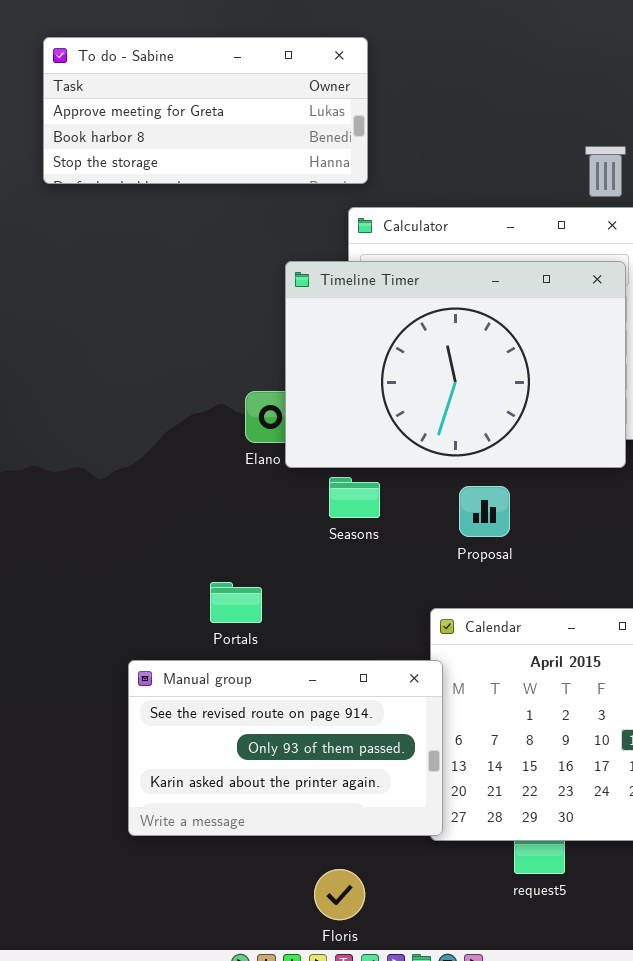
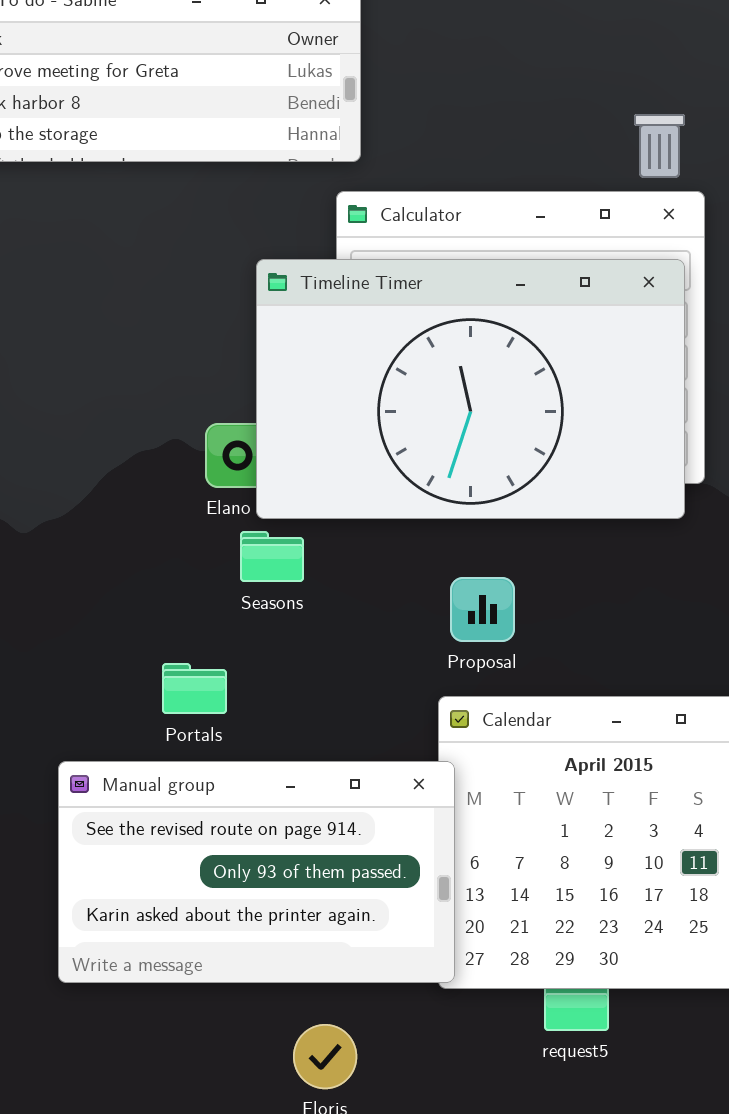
Seasons: [329,477,380,518] -> [240,531,304,582], moved
Proposal: [459,486,510,537] -> [450,577,515,642], moved

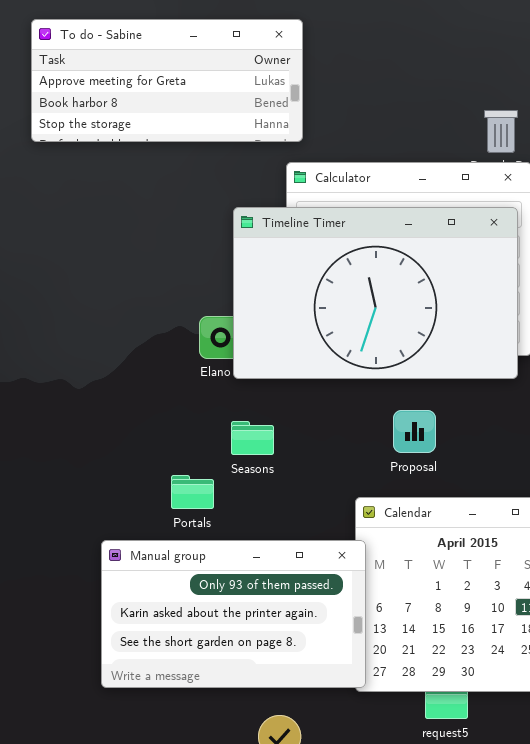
Seasons: [240,531,304,582] -> [231,421,274,455], moved
Proposal: [450,577,515,642] -> [393,410,436,453], moved
Manual group: [58,761,455,983] -> [101,540,366,688], scrolled down 1 row

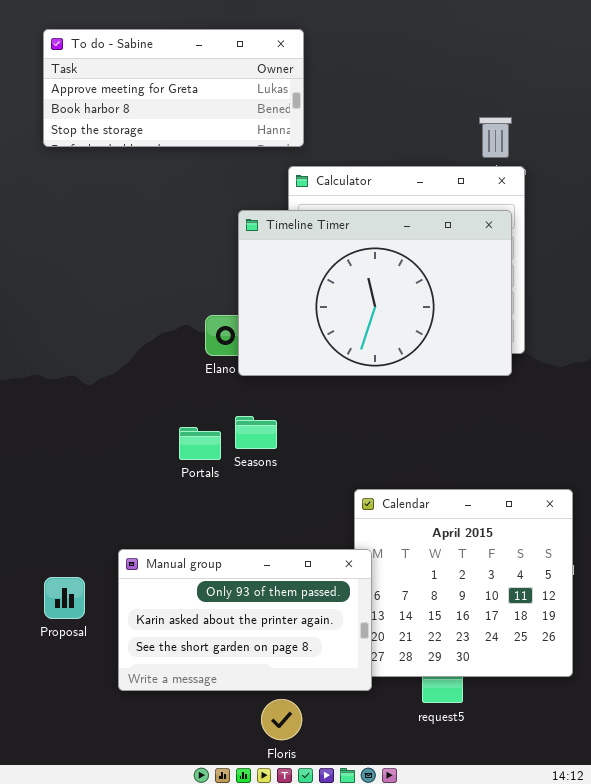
Proposal: [393,410,436,453] -> [44,577,85,619], moved
Portals: [171,475,214,509] -> [179,427,221,460], moved
Manual group: [101,540,366,688] -> [118,549,372,691], moved

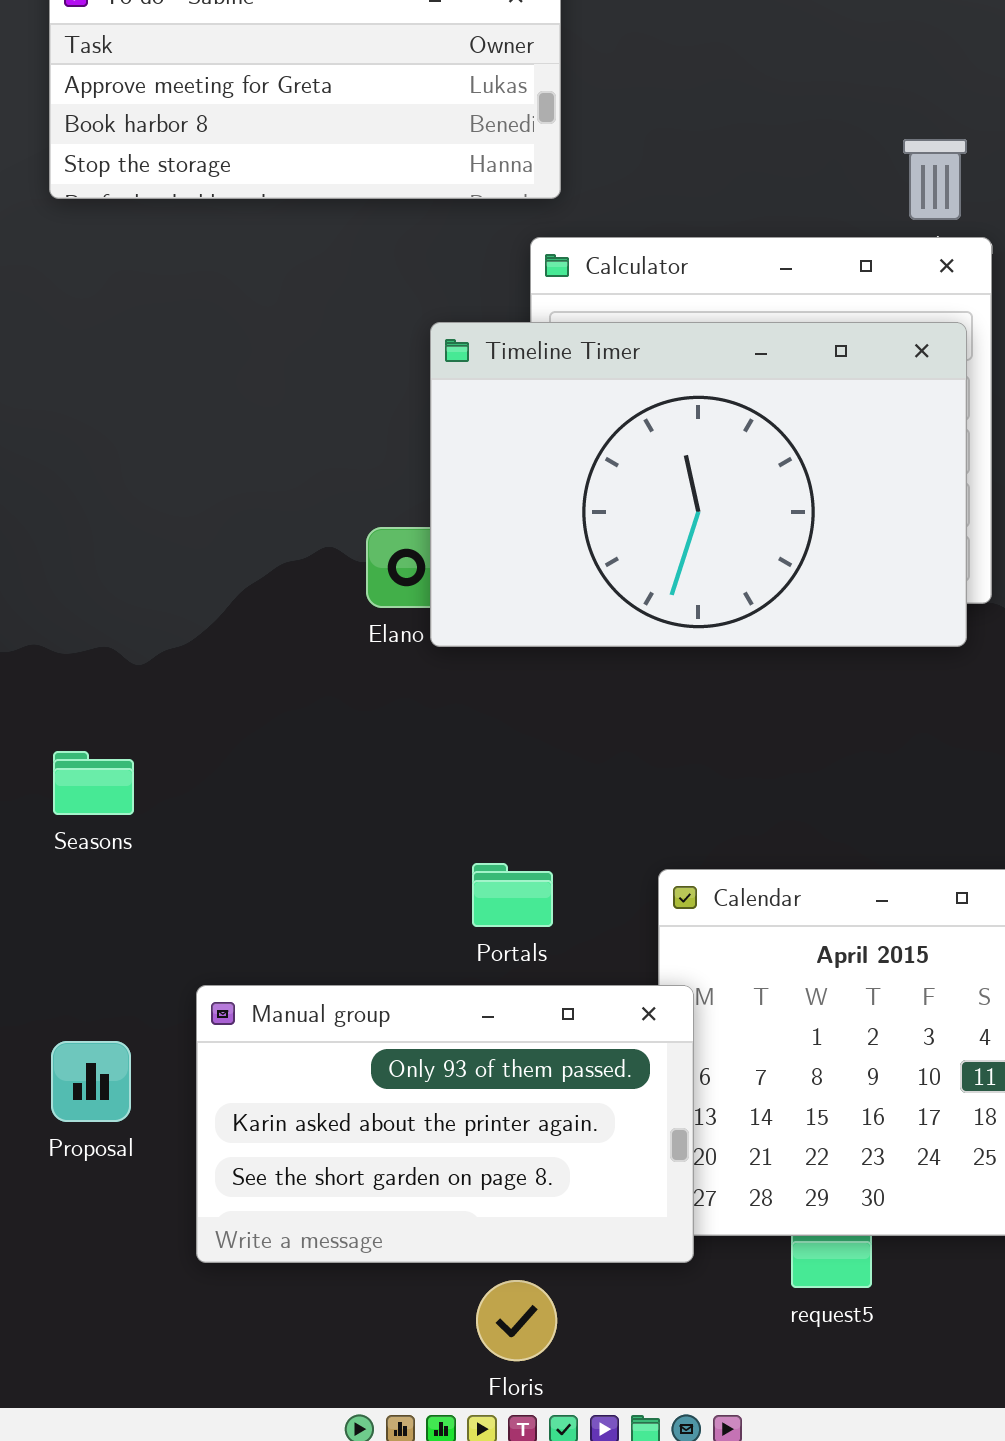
Seasons: [235,416,277,449] -> [53,751,134,815], moved
Portals: [179,427,221,460] -> [472,863,553,927], moved

